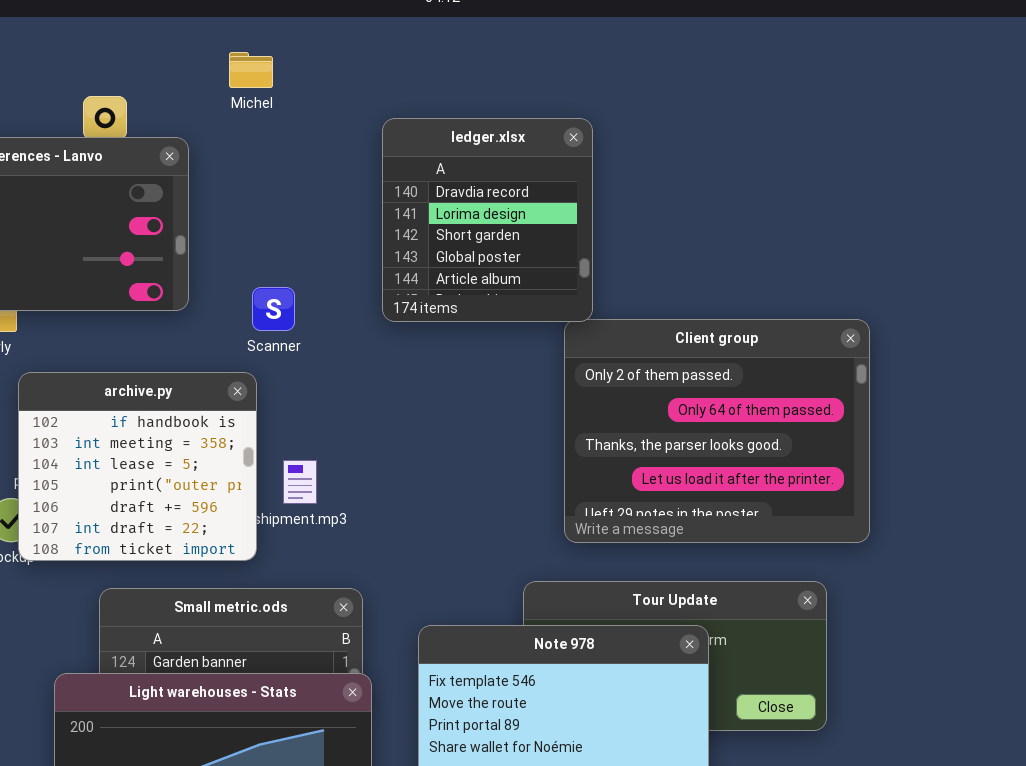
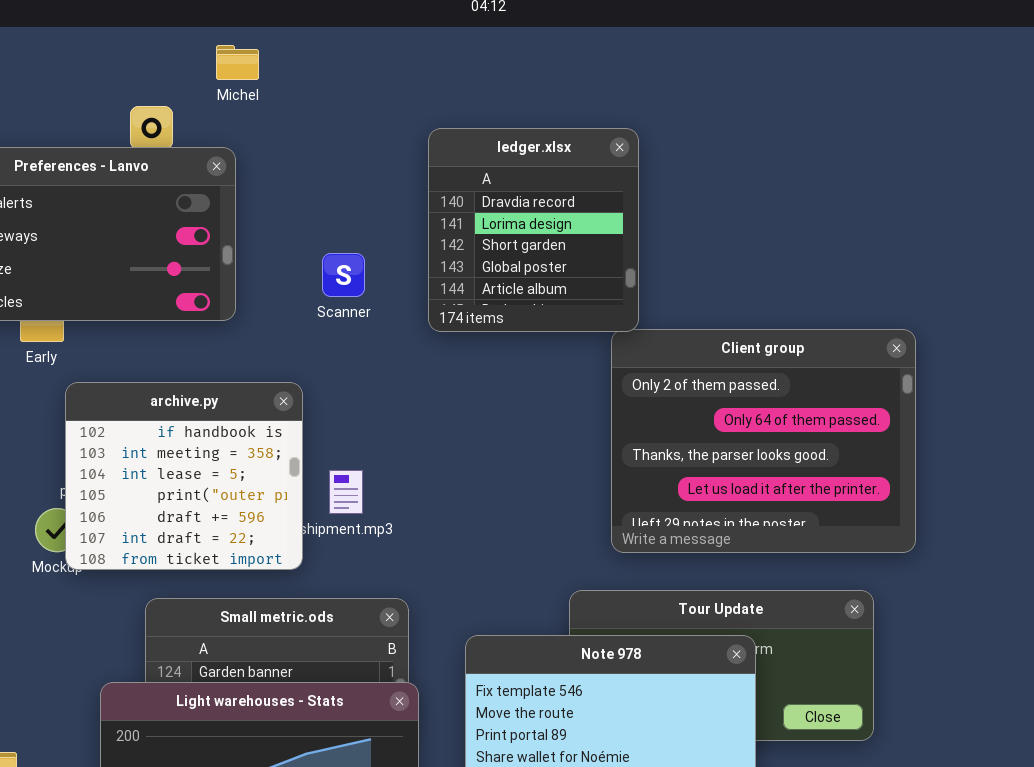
Michel: [229,52,273,88] -> [216,45,259,80], moved
Scanner: [252,287,295,331] -> [322,253,365,297], moved

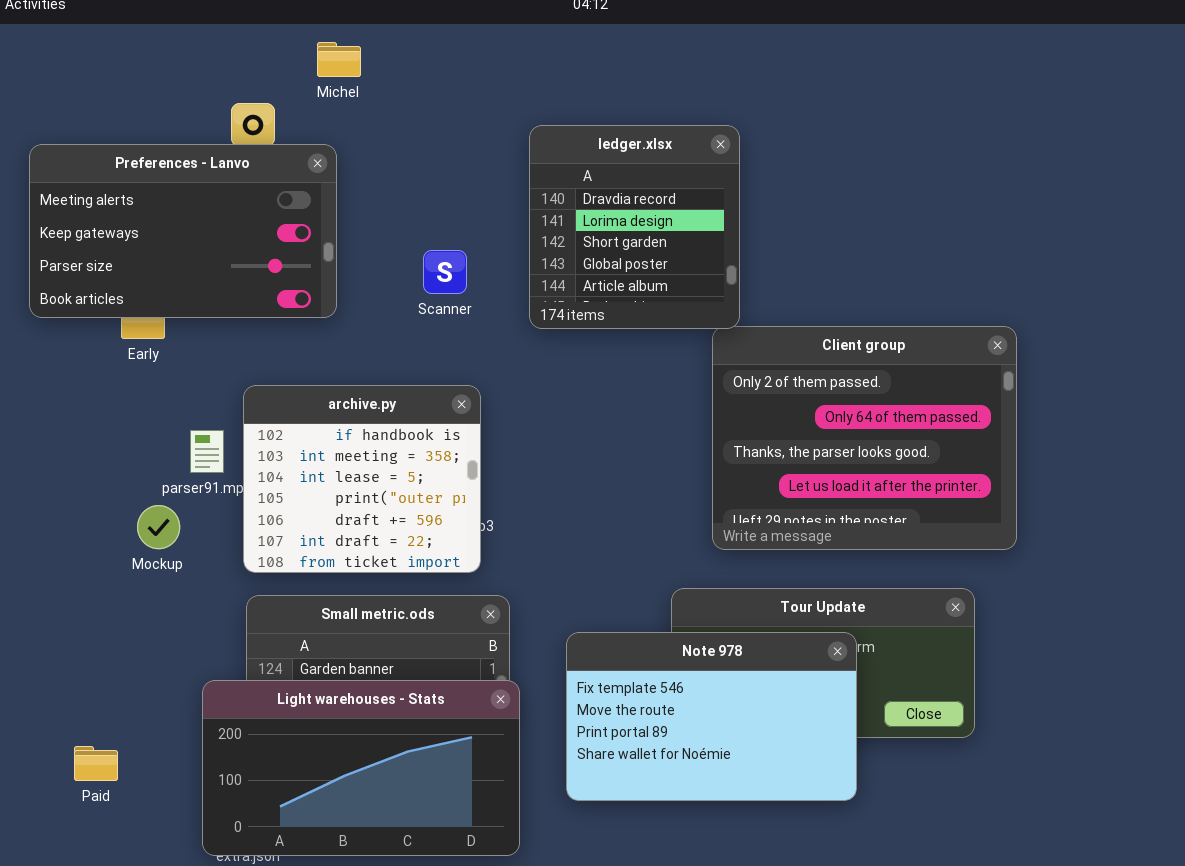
archive.py: [65,382,303,570] -> [243,385,481,573], moved

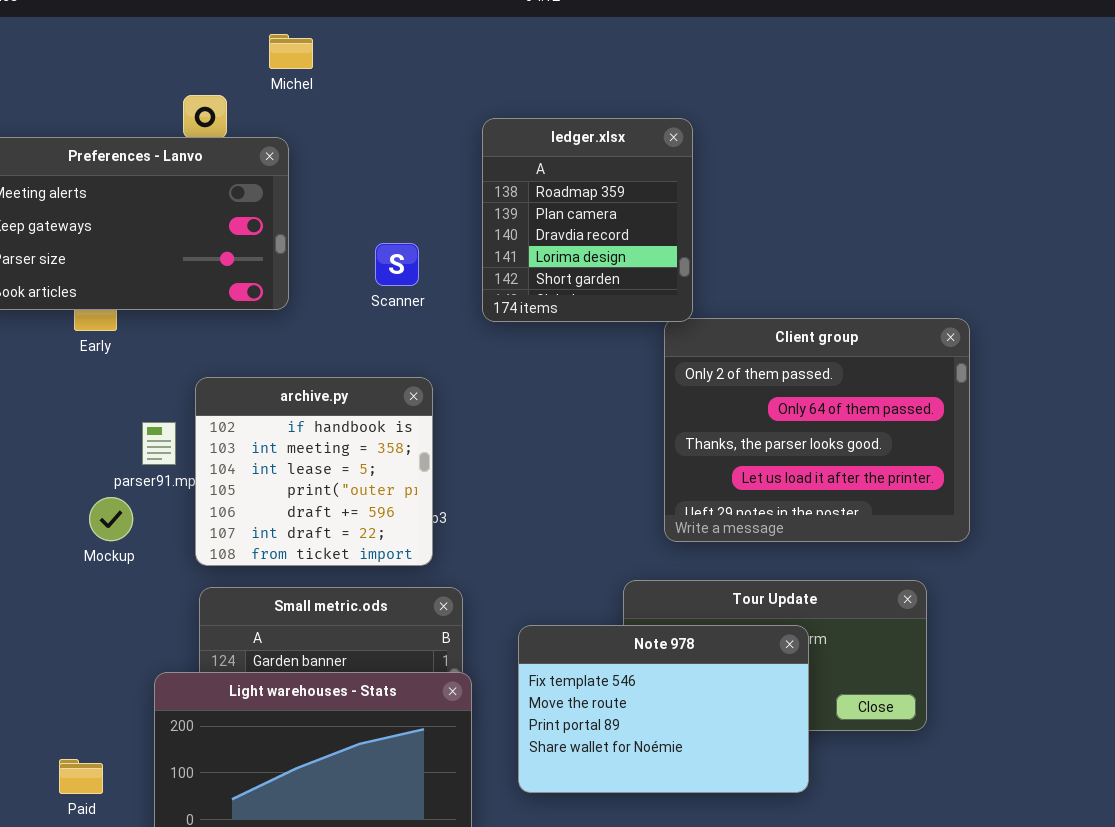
ledger.xlsx: [529,125,740,329] -> [482,118,693,322], scrolled up 2 rows
Paid: [74,746,118,781] -> [59,759,103,794], moved

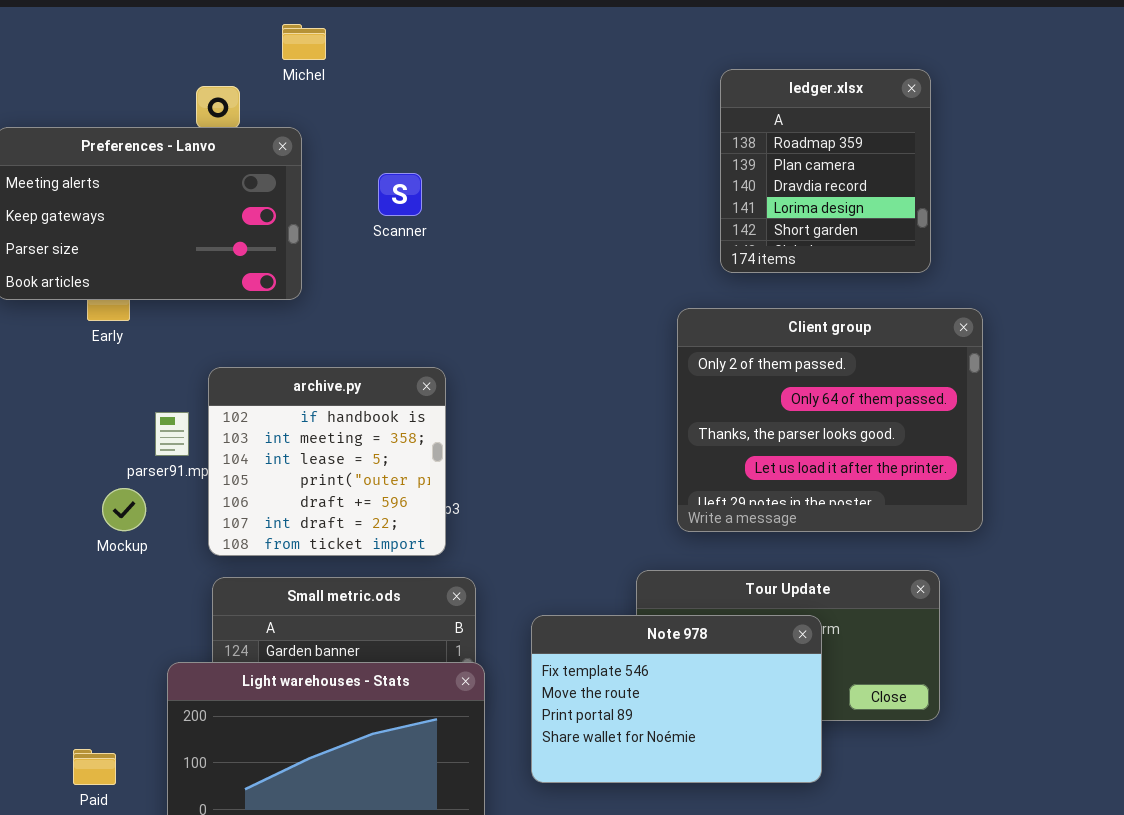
ledger.xlsx: [482,118,693,322] -> [720,69,931,273], moved
Scanner: [375,243,419,286] -> [378,173,422,216], moved

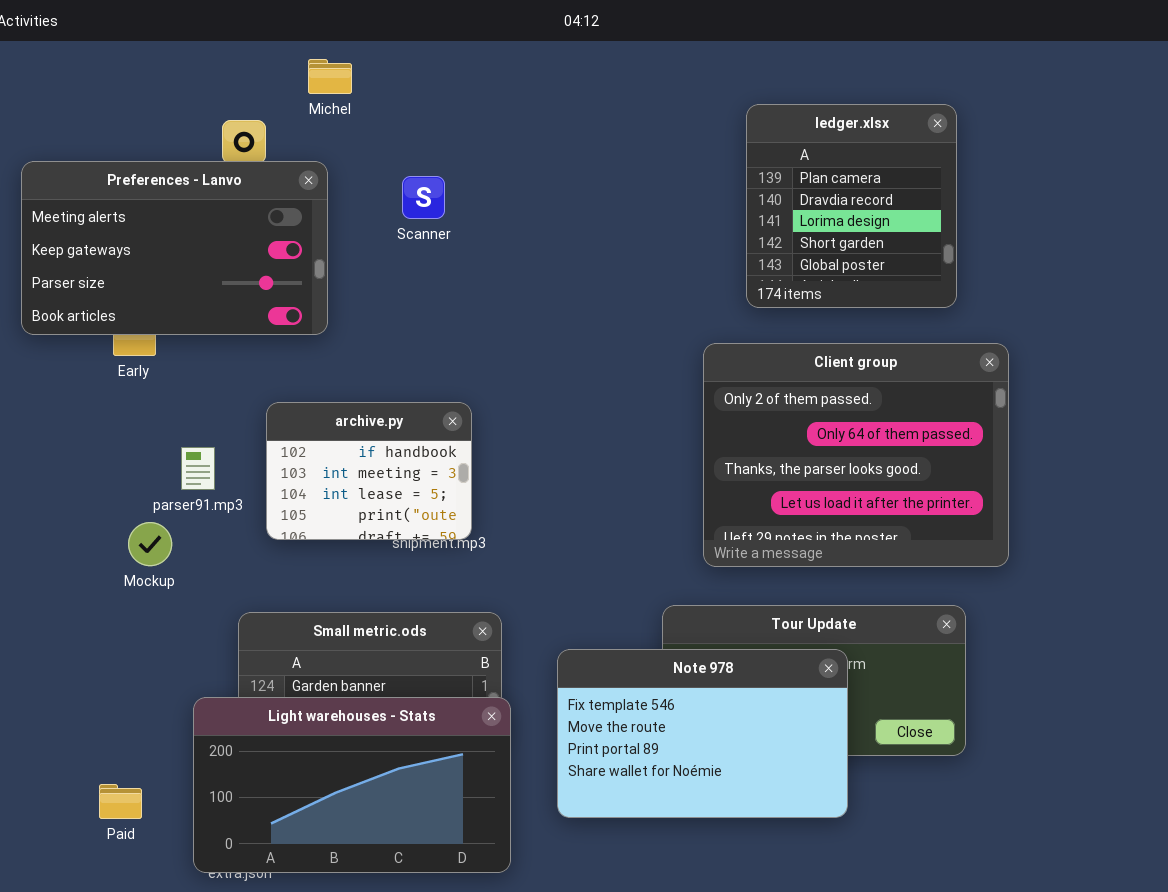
ledger.xlsx: [720,69,931,273] -> [746,104,957,308], scrolled down 1 row
Scanner: [378,173,422,216] -> [402,176,445,219], moved
archive.py: [208,367,446,556] -> [266,402,472,540], resized

